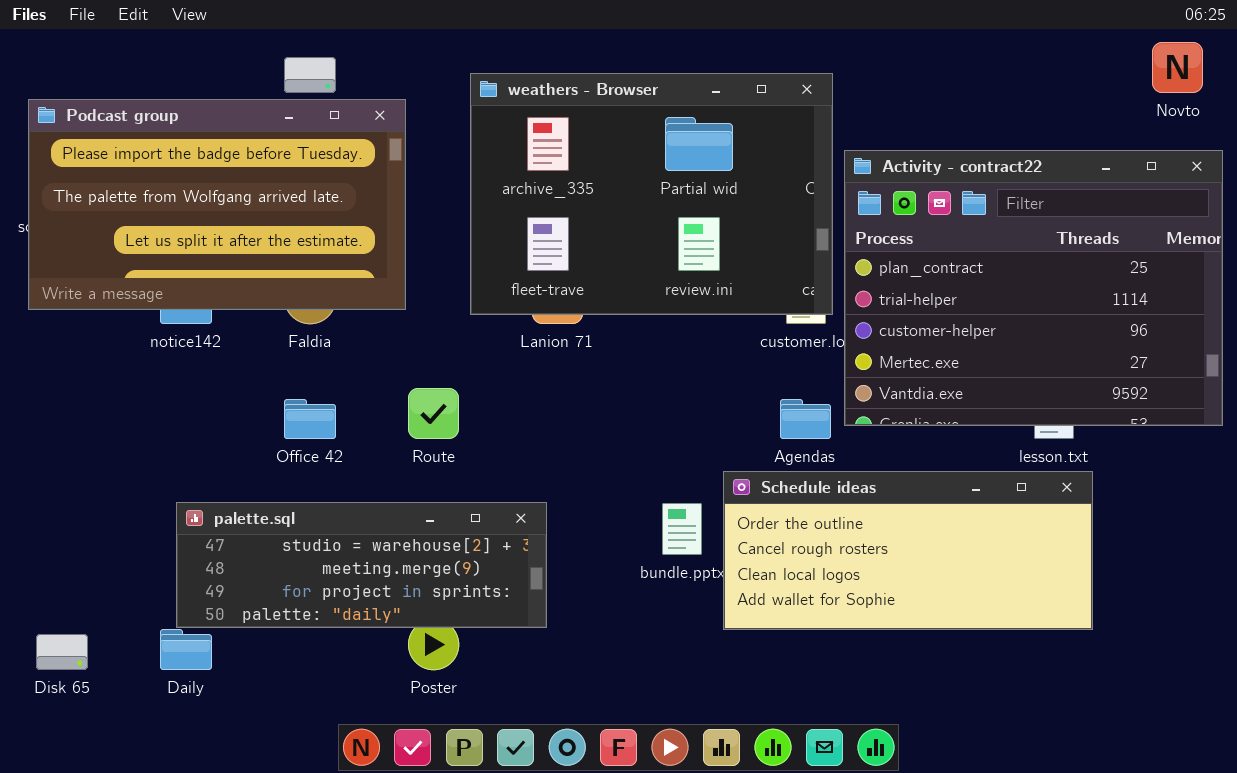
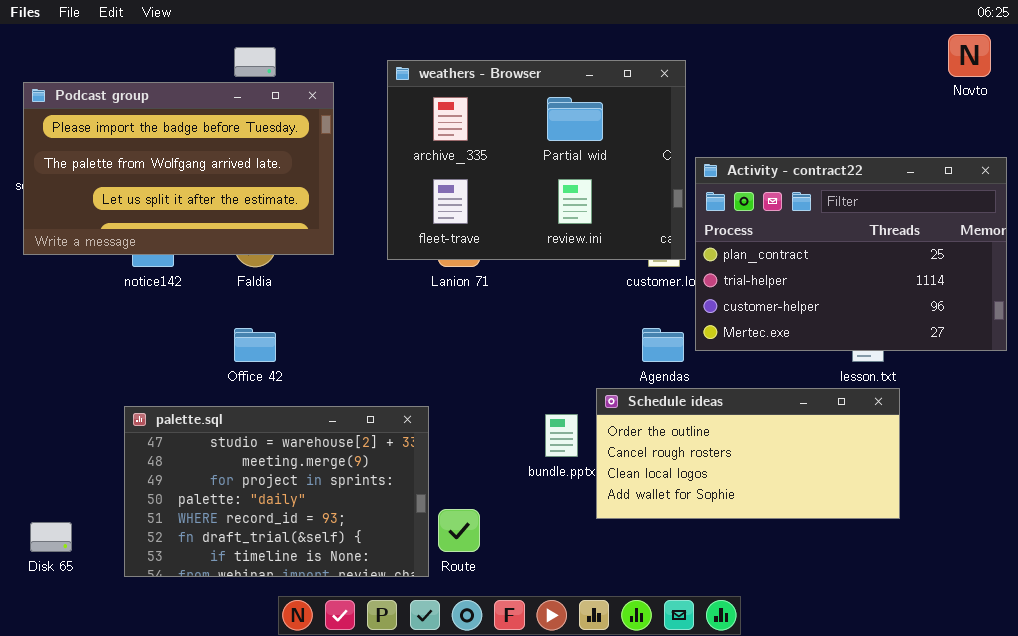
Activity - contract22: [844,150,1223,426] -> [695,157,1007,351], resized
Route: [408,388,459,439] -> [438,509,480,552], moved
palette.sql: [176,502,547,628] -> [124,406,429,577], moved, resized

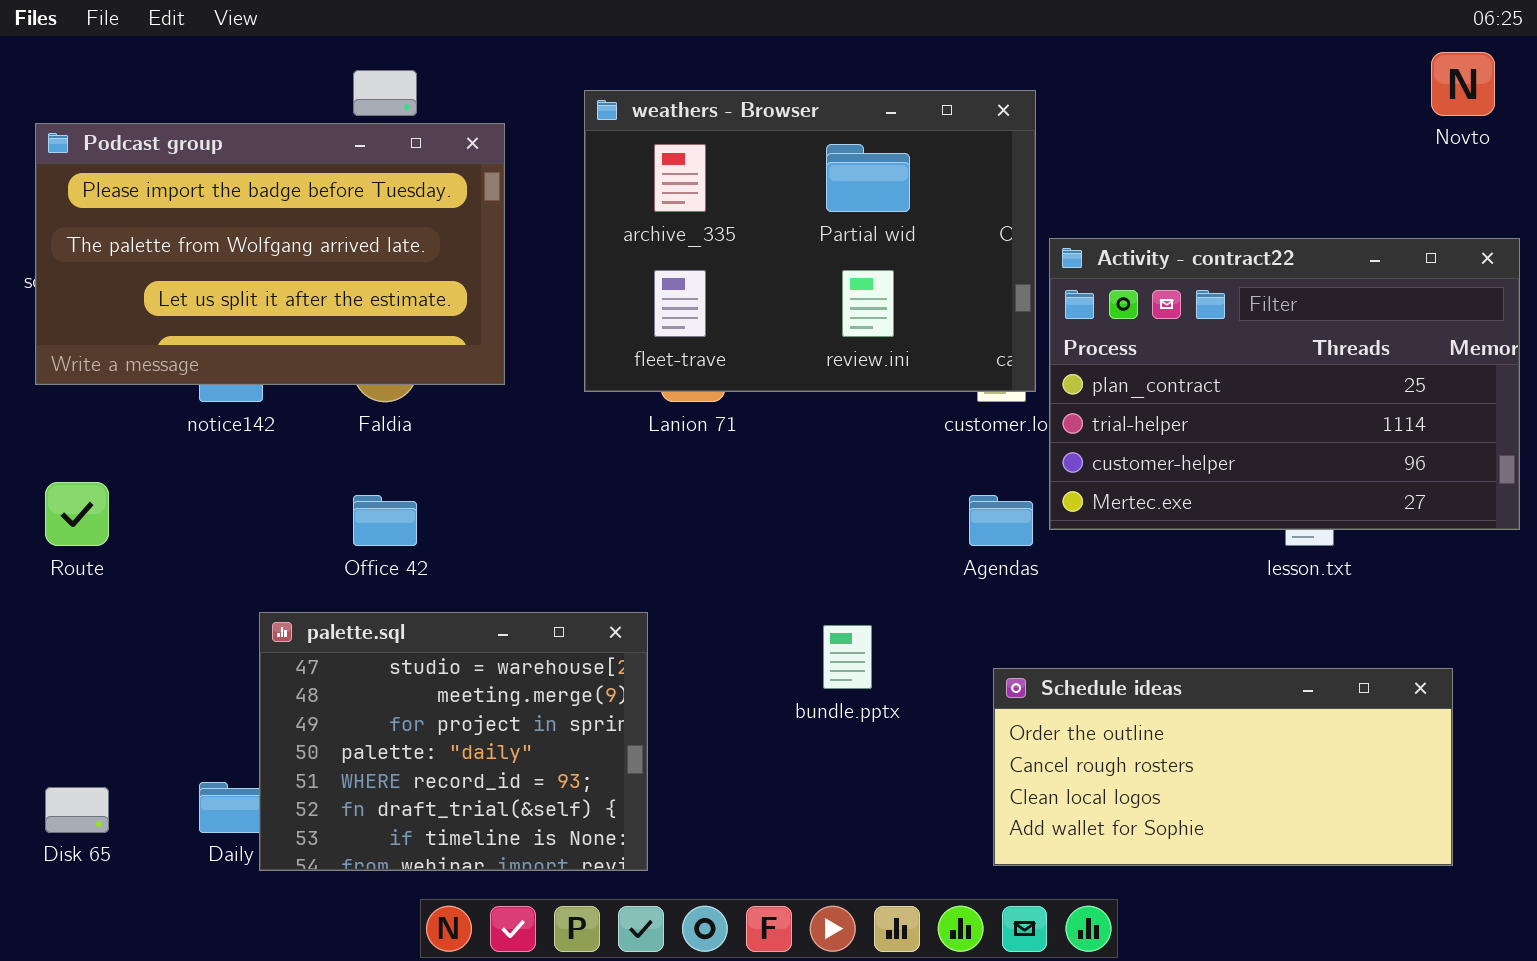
Schedule ideas: [596,388,900,519] -> [993,668,1453,866], moved
palette.sql: [124,406,429,577] -> [259,612,648,871], resized
Route: [438,509,480,552] -> [45,482,109,546], moved

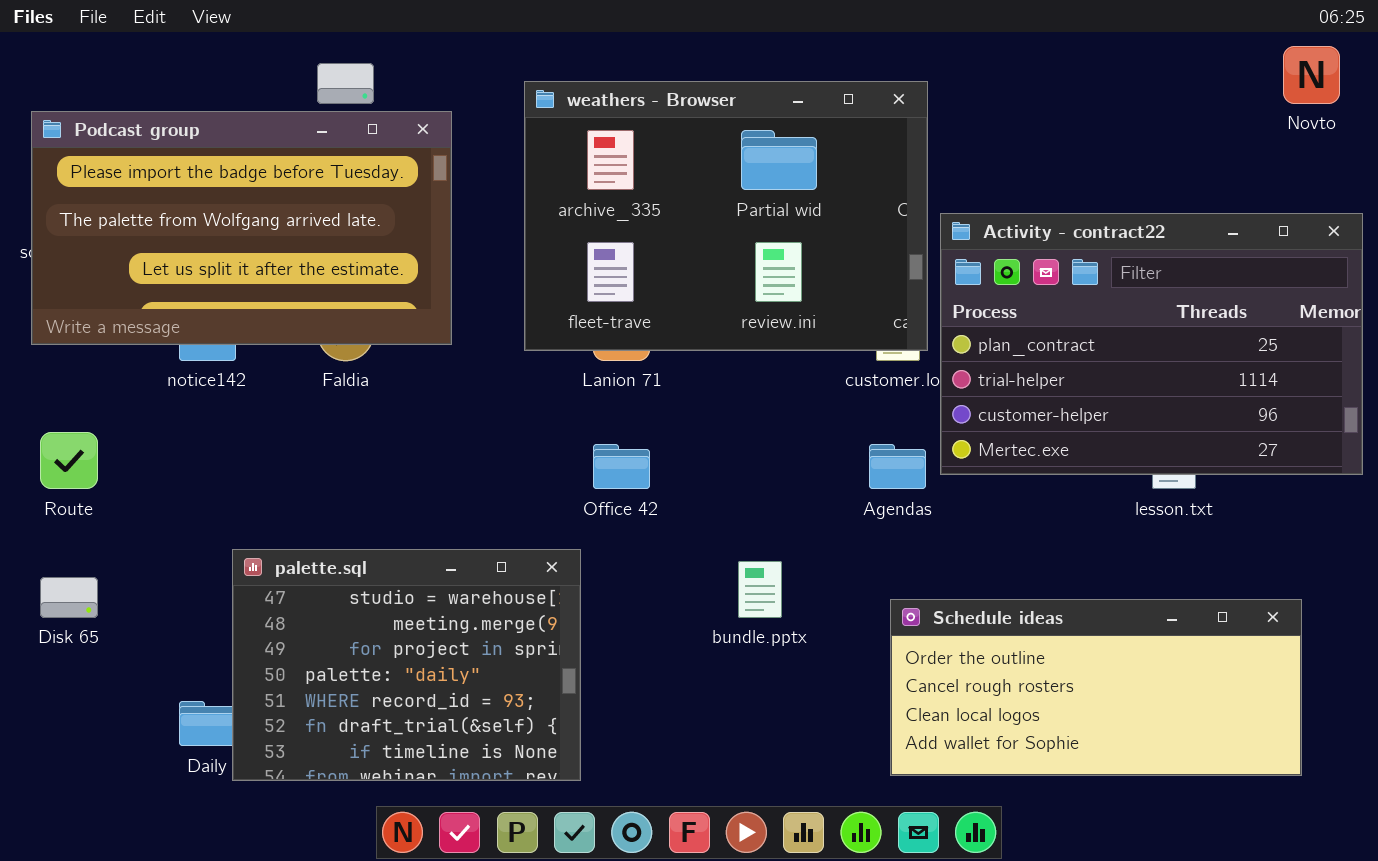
Office 42: [353,495,417,546] -> [593,444,650,489], moved
Disk 65: [45,787,109,833] -> [40,577,98,618], moved

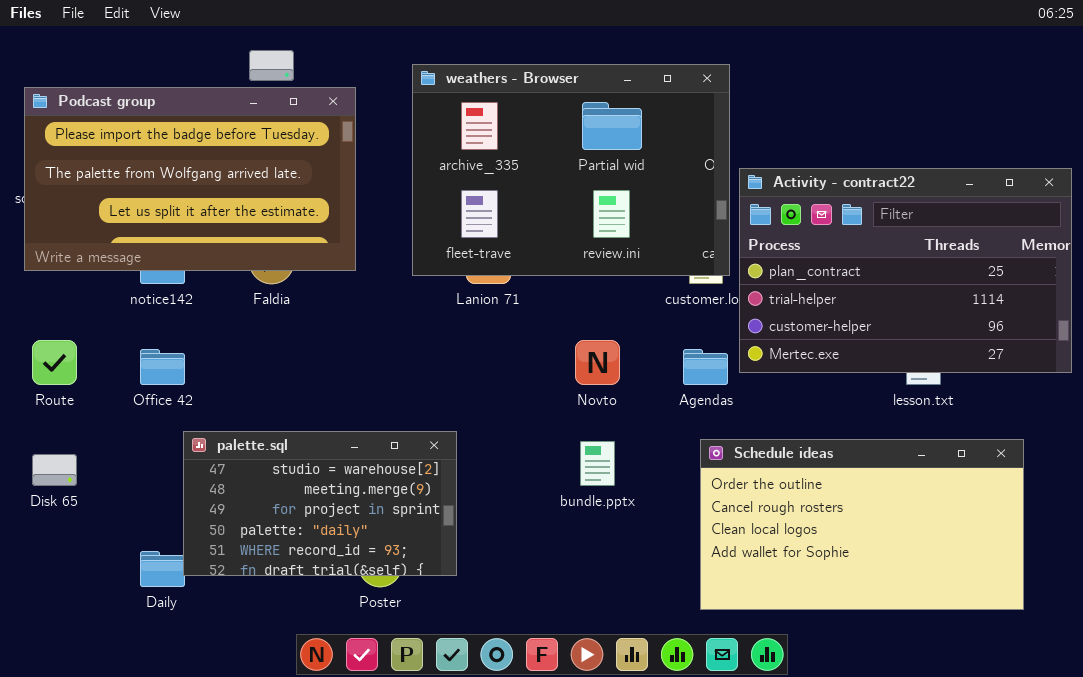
Novto: [1283,46,1340,104] -> [575,340,620,385], moved
Office 42: [593,444,650,489] -> [140,349,185,385], moved
palette.sql: [232,549,581,781] -> [183,431,457,576], resized
Schedule ideas: [890,599,1302,776] -> [700,439,1024,610], resized

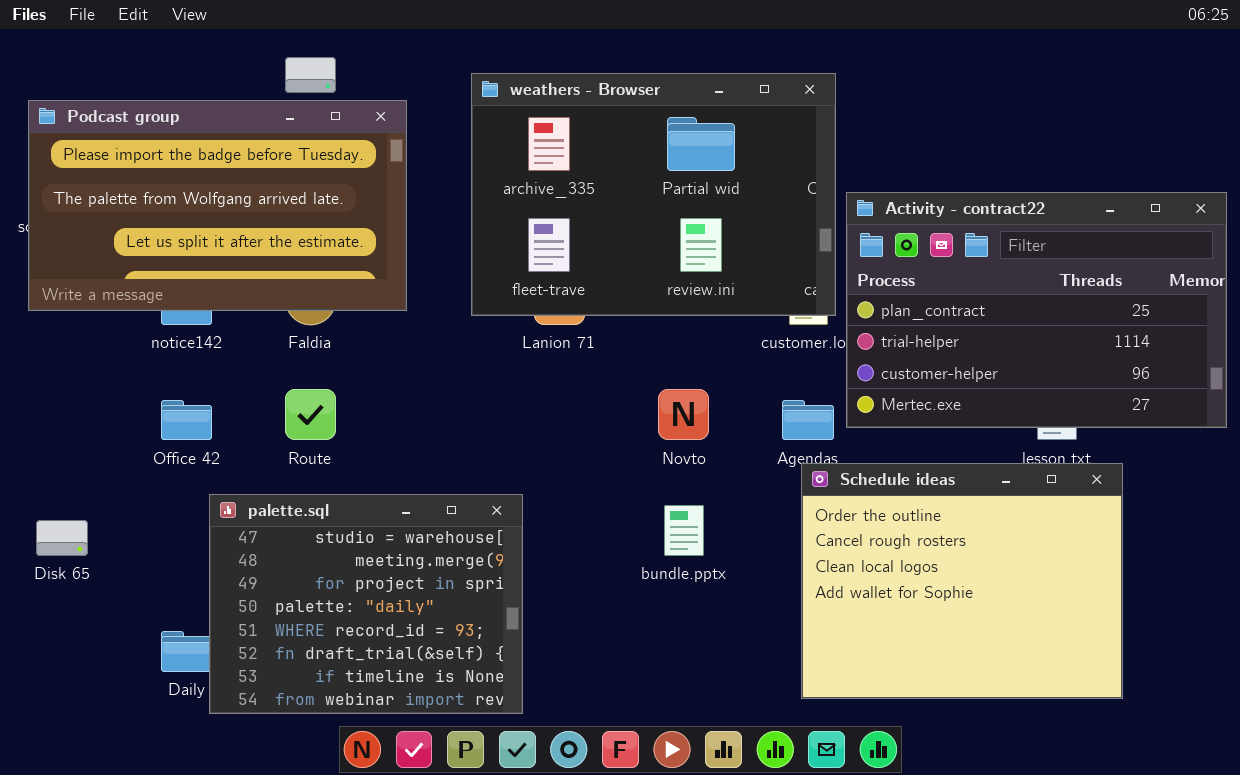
Route: [32,340,77,385] -> [285,389,336,440], moved
palette.sql: [183,431,457,576] -> [209,494,523,714], resized
Schedule ideas: [700,439,1024,610] -> [801,463,1123,699], resized

